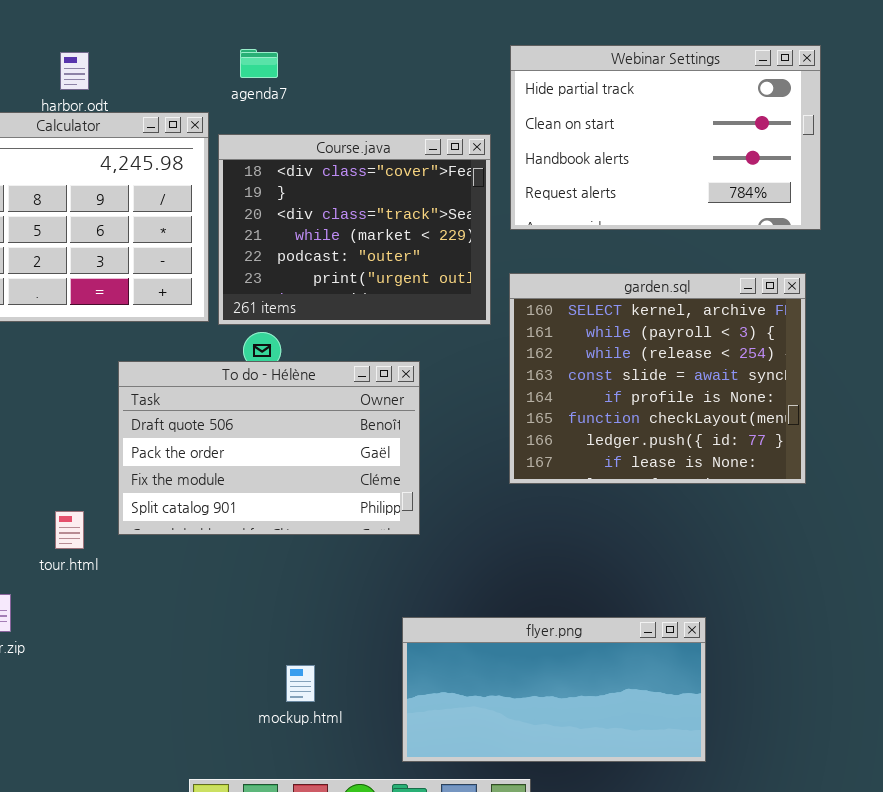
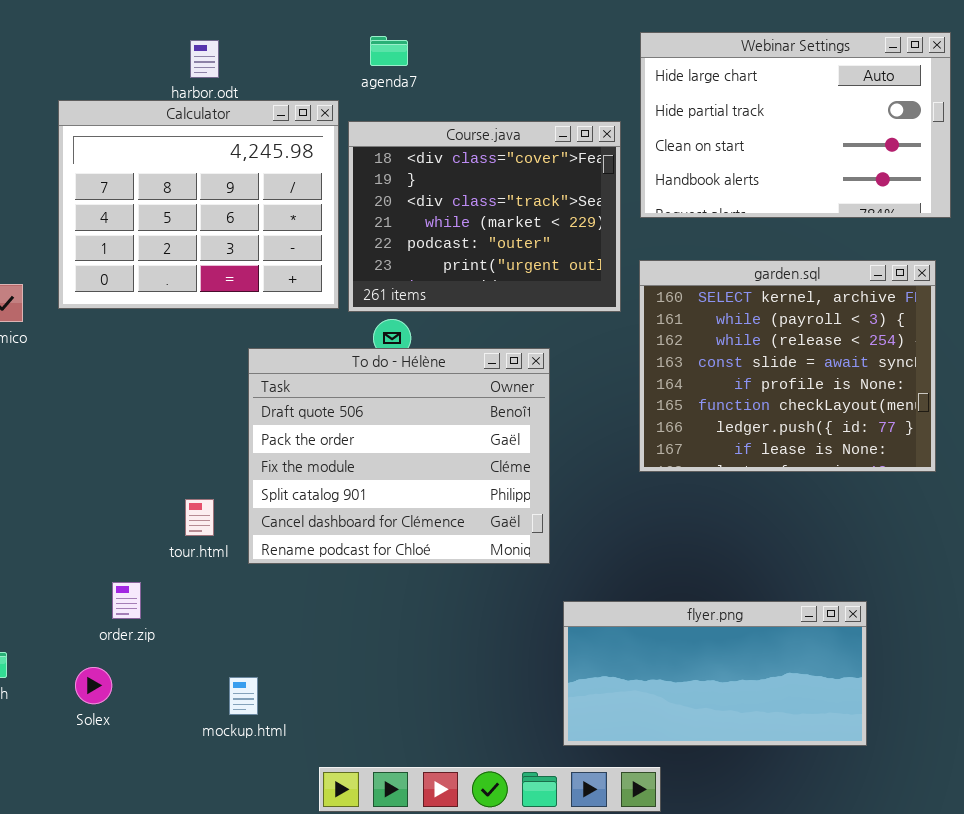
Webinar Settings: [510,45,821,230] -> [640,32,951,218], scrolled up 1 row
To do - Hélène: [118,361,420,535] -> [248,348,550,564], resized
flyer.png: [402,617,706,762] -> [563,601,867,746], moved
mockup.html: [286,665,315,702] -> [229,677,258,715], moved

